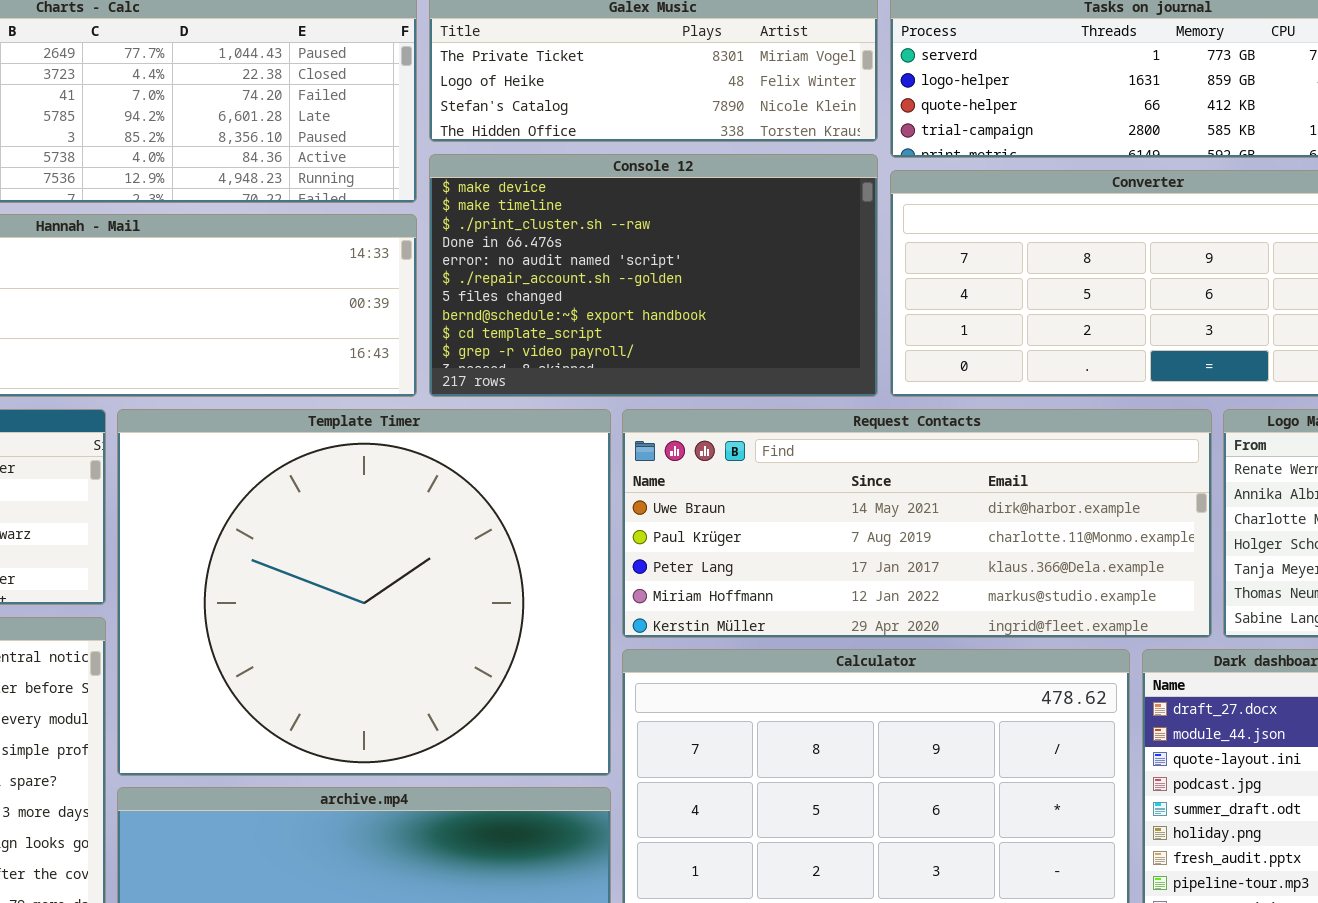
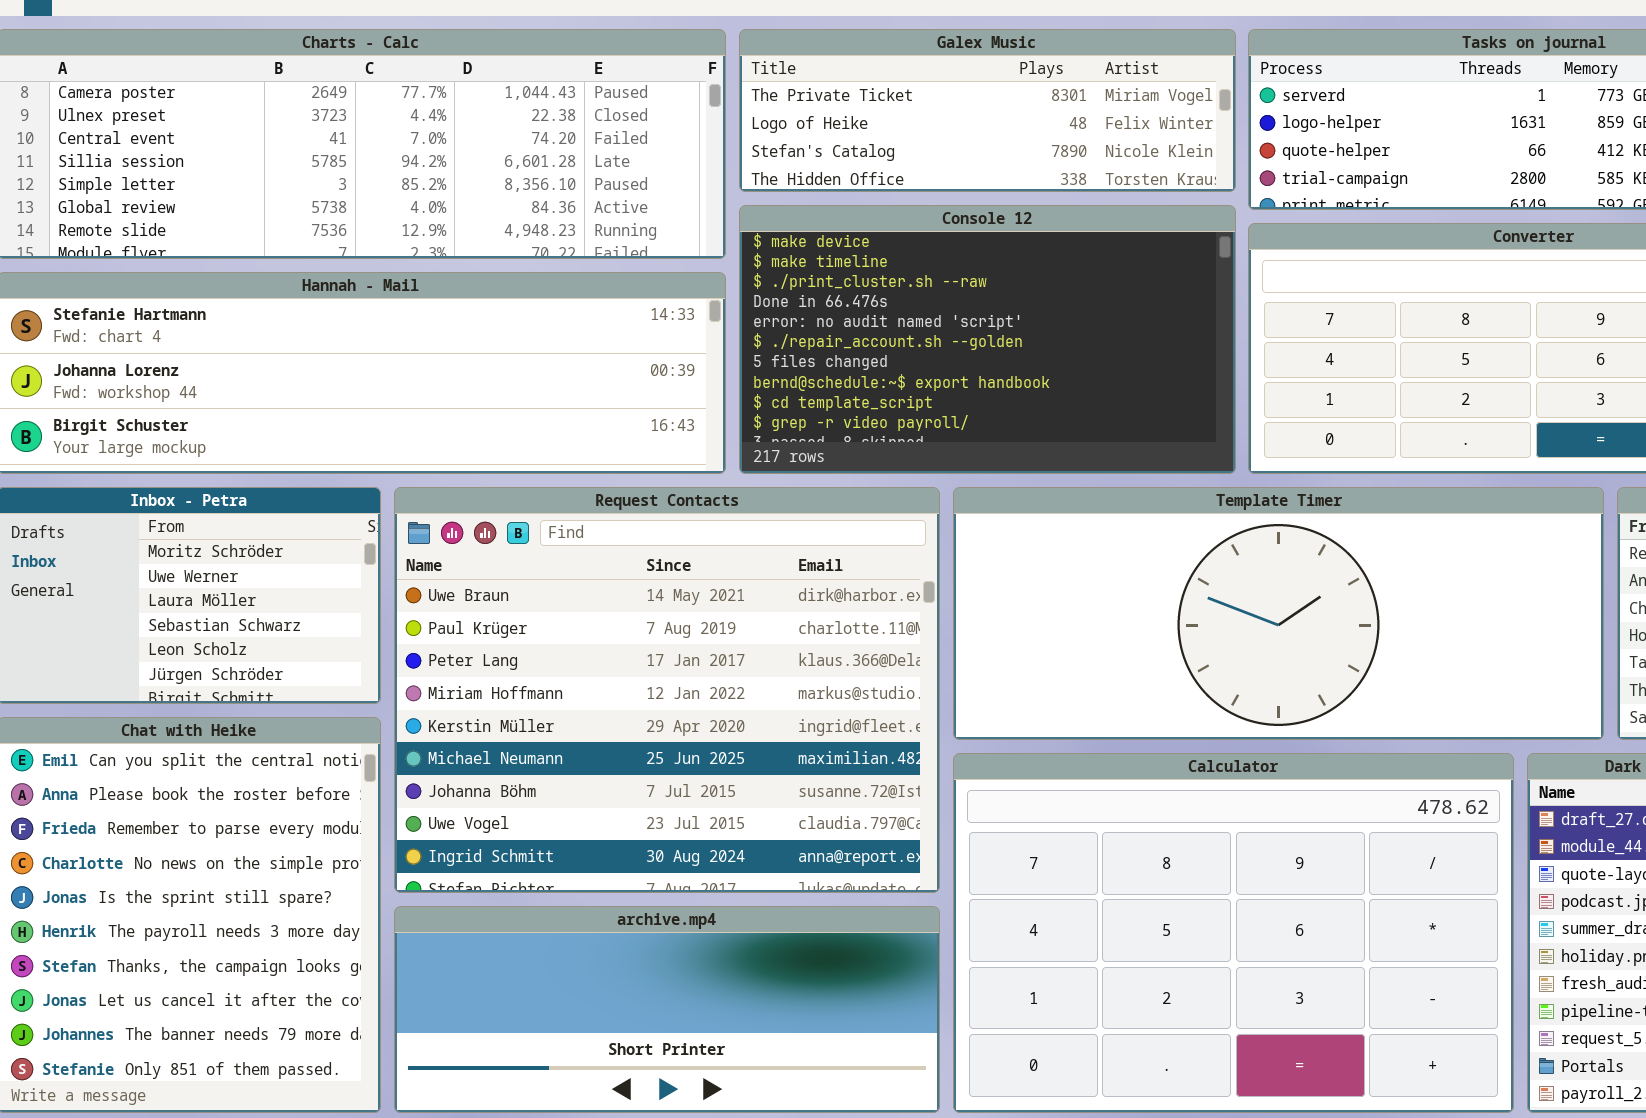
Template Timer: [117,409,611,776] -> [953,487,1604,740], moved, resized
Request Contacts: [622,409,1212,638] -> [394,487,940,893], moved, resized

